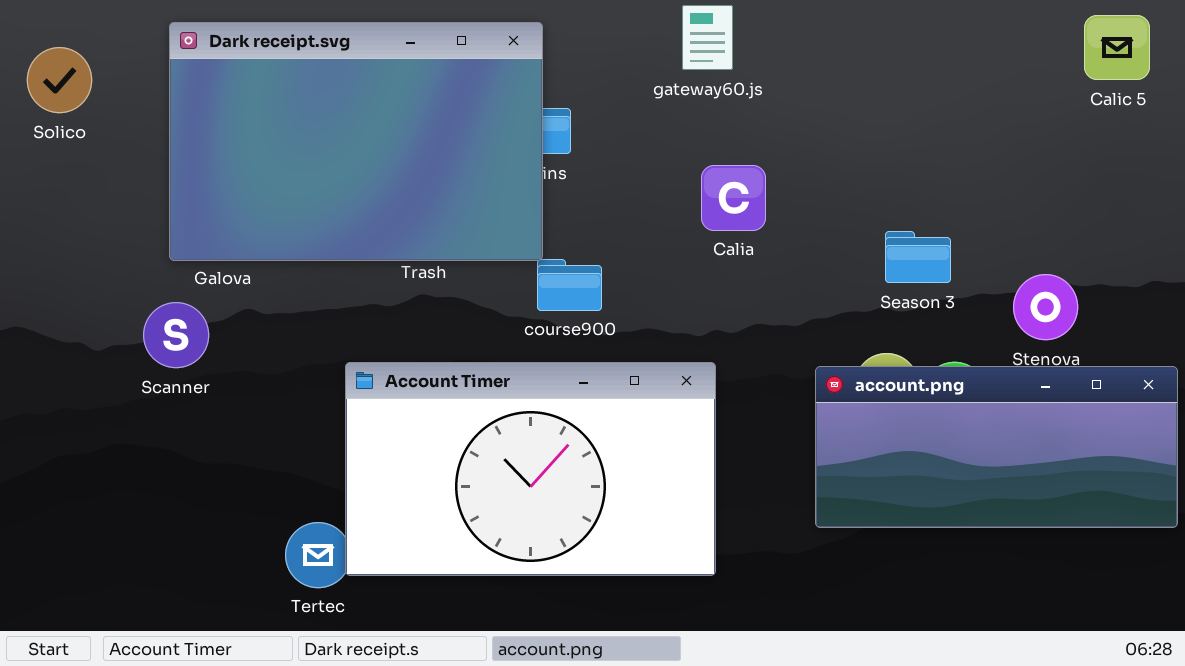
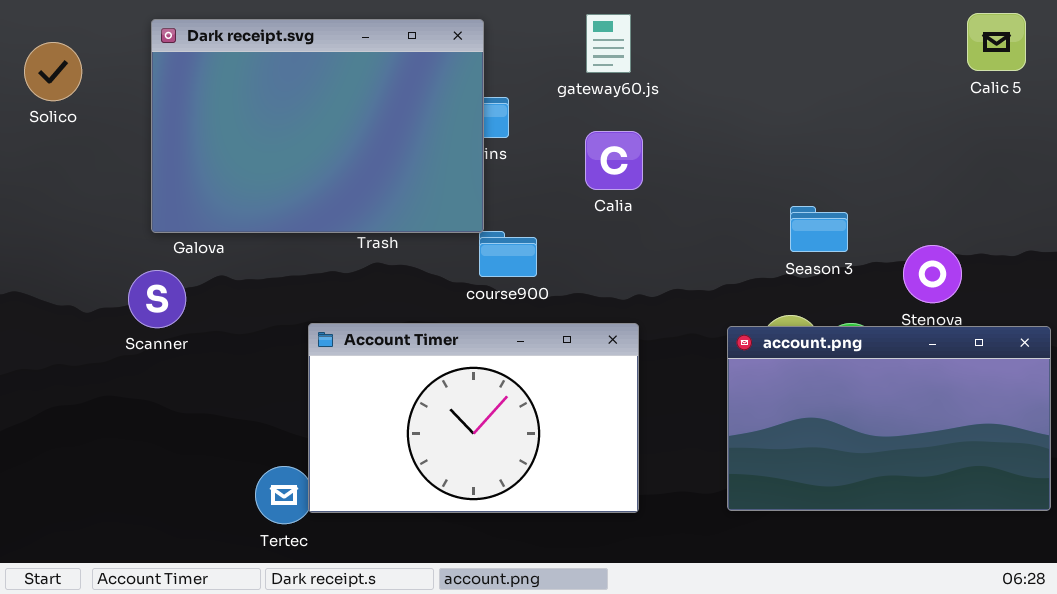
gateway60.js: [682,5,733,70] -> [586,14,631,73], moved
Calia: [701,165,766,231] -> [585,131,643,190], moved
account.png: [815,366,1178,528] -> [727,326,1051,511], resized

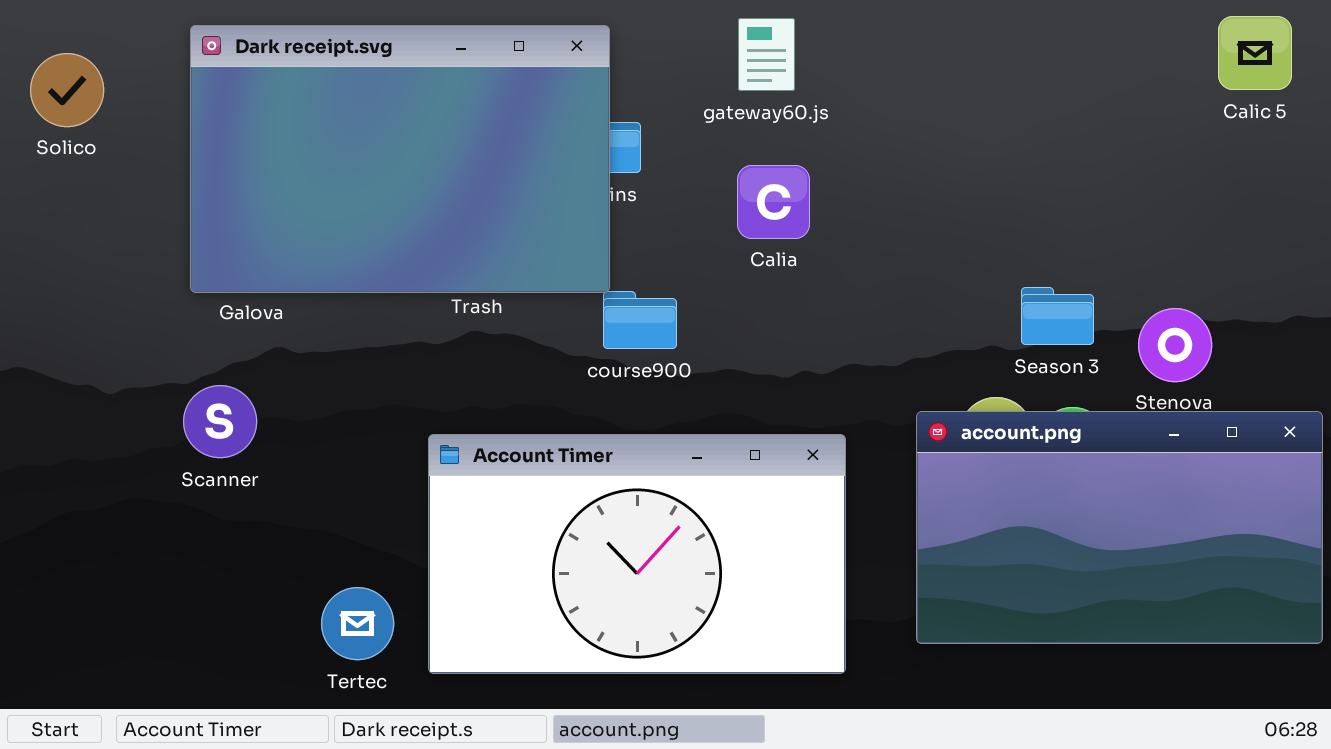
Season 3: [790,206,848,252] -> [1021,287,1094,345], moved
Scanner: [128,270,186,328] -> [183,385,257,458], moved
Account Timer: [308,323,639,513] -> [428,434,846,674], moved

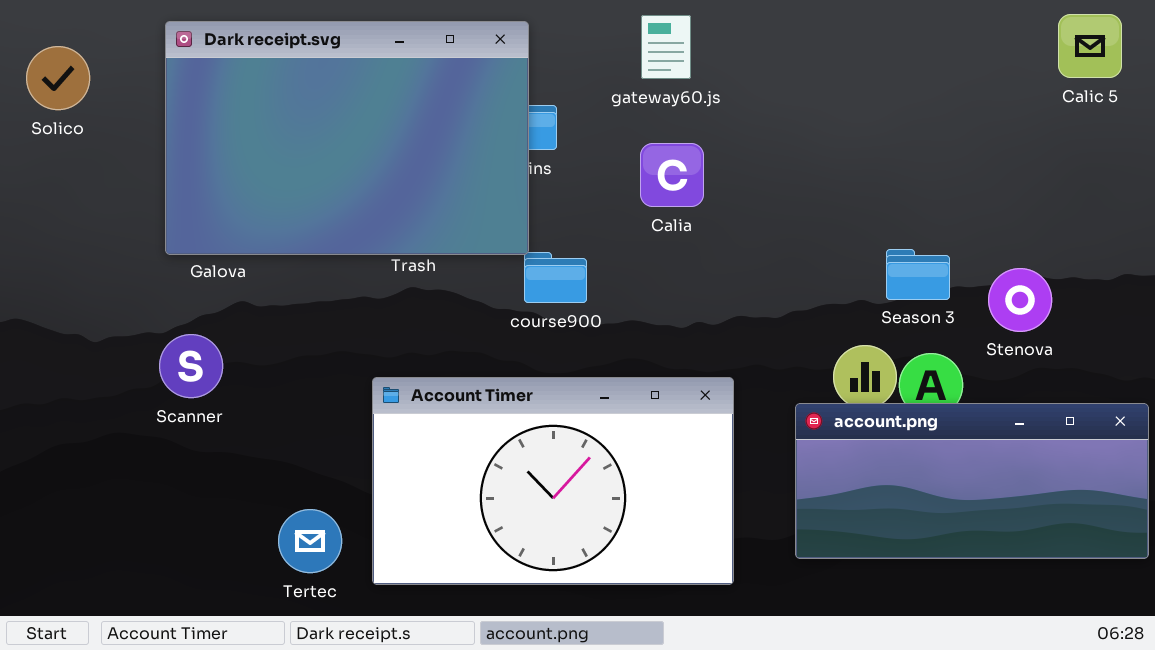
account.png: [916,411,1323,644] -> [795,403,1149,559], resized

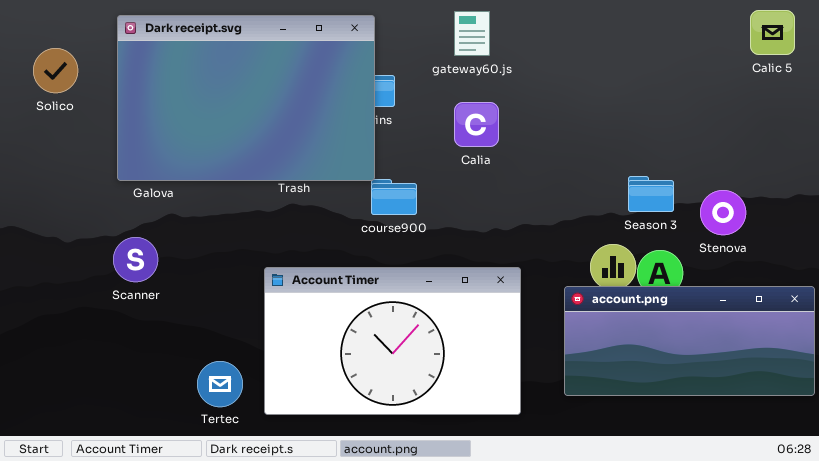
Solico: [26,46,90,110] -> [33,48,78,93], moved

